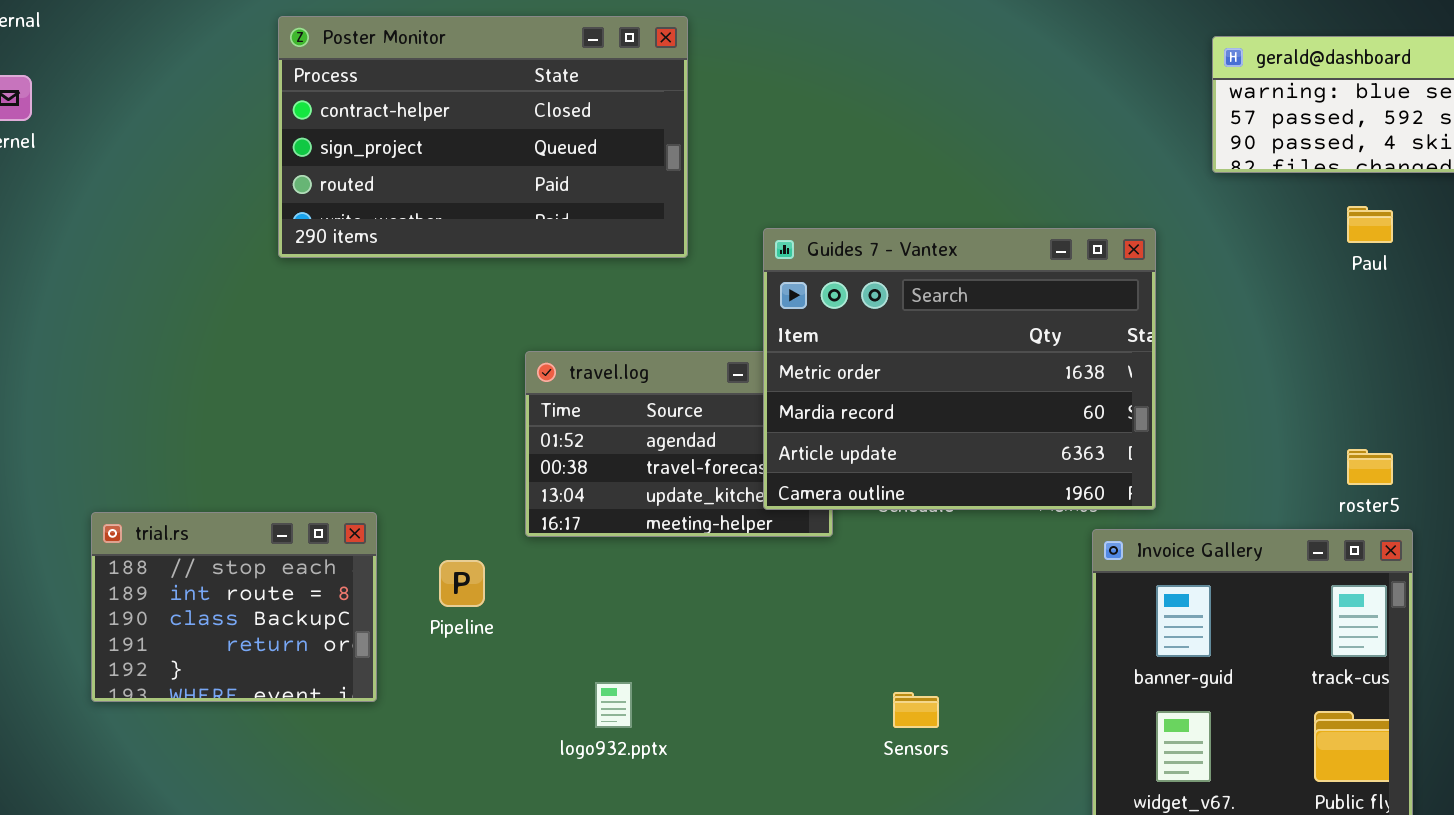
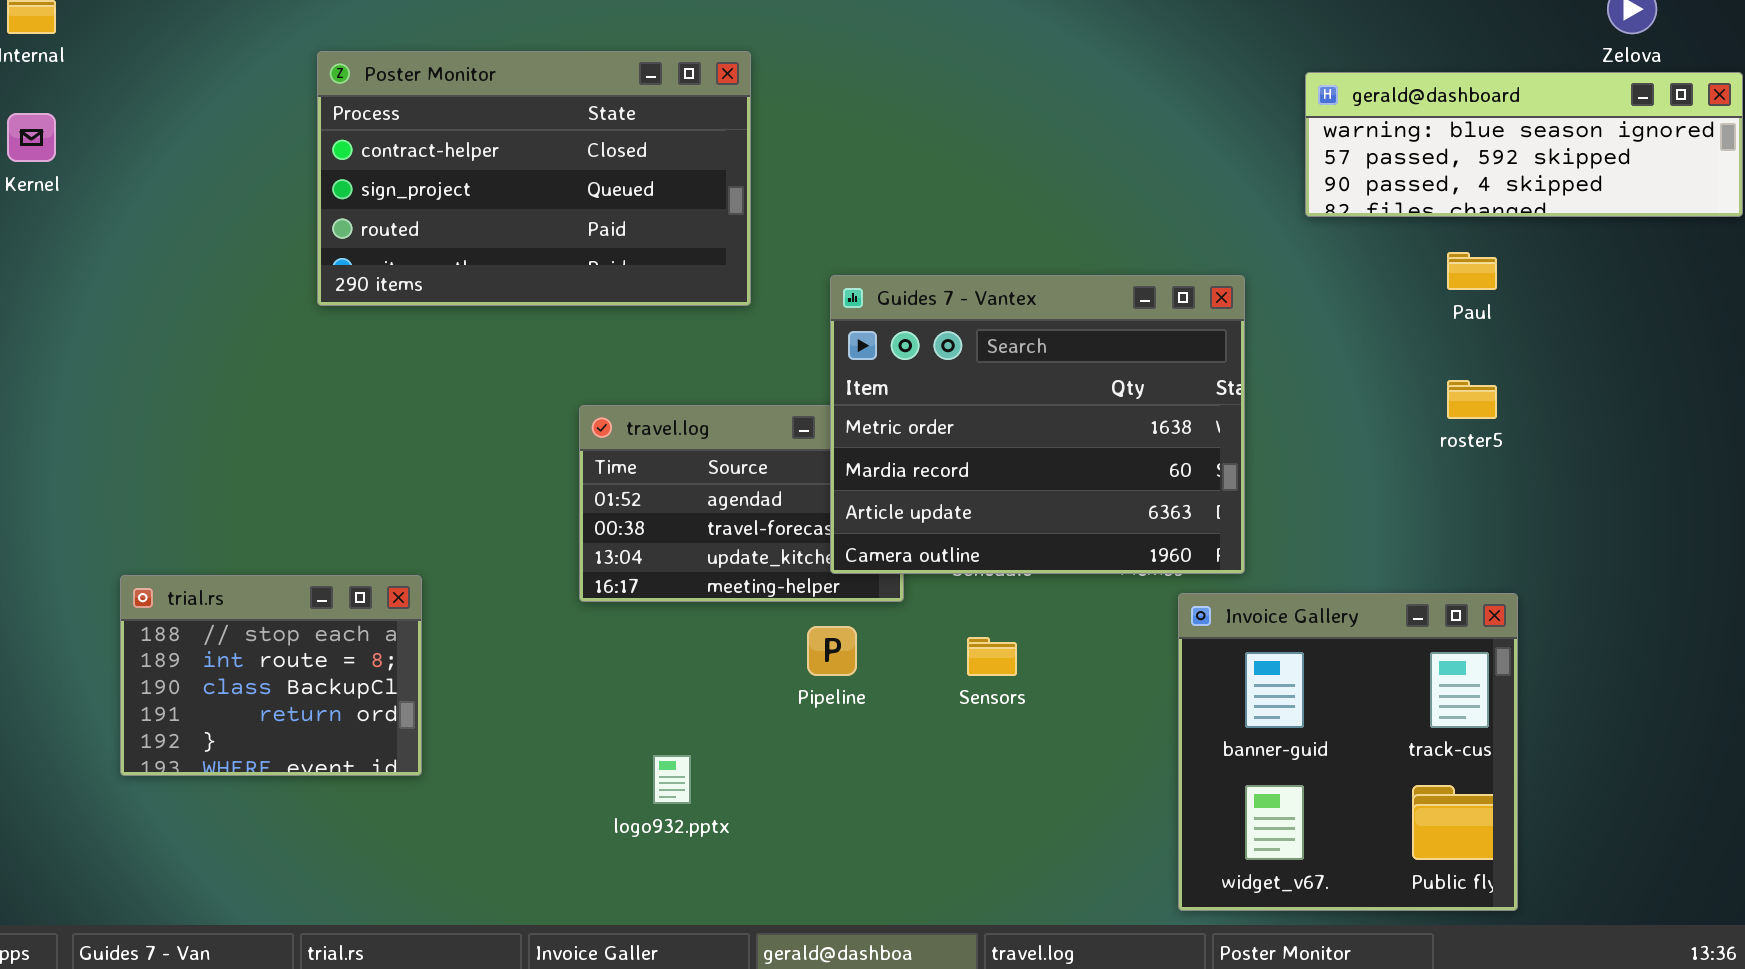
roster5: [1347,449,1393,485] -> [1447,380,1497,419], moved
Pipeline: [439,560,485,607] -> [807,626,857,676], moved
Sensors: [893,692,939,728] -> [967,637,1017,676], moved

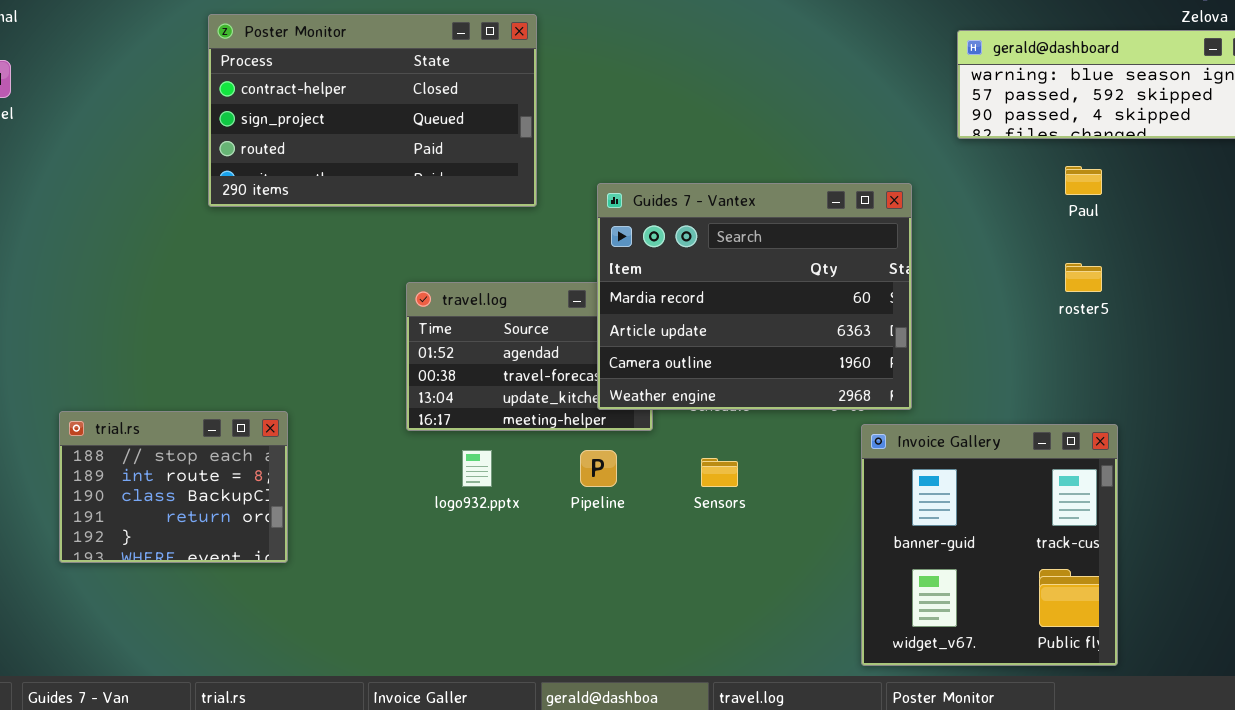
Guides 7 - Vantex: [830,275,1245,574] -> [597,183,912,410], scrolled down 1 row
logo932.pptx: [653,755,691,804] -> [462,450,492,487], moved

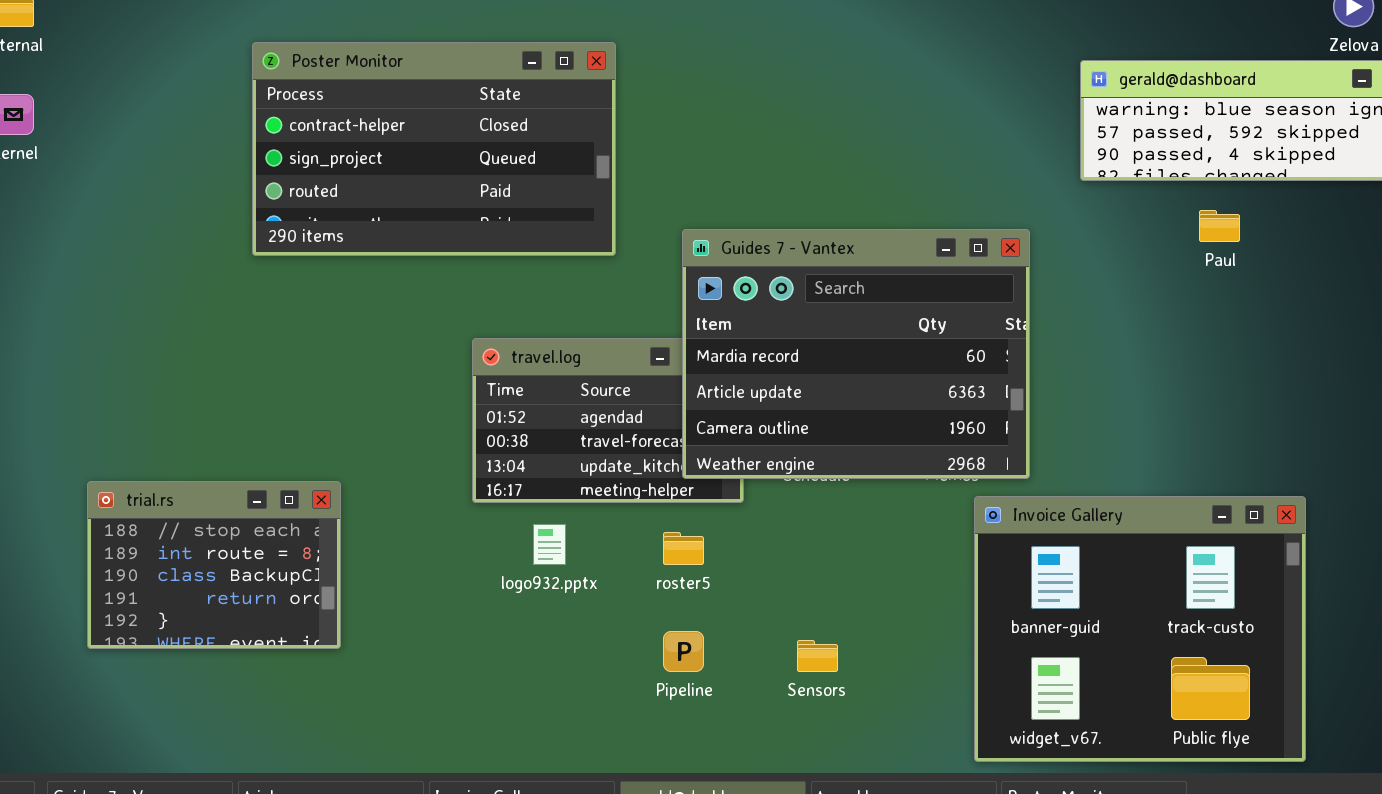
roster5: [1065,263,1102,292] -> [663,532,704,565], moved
Invoice Gallery: [861,424,1118,666] -> [974,496,1306,762], resized
Pipeline: [580,450,617,487] -> [663,631,704,672], moved
Sensors: [701,458,738,487] -> [797,640,838,672], moved

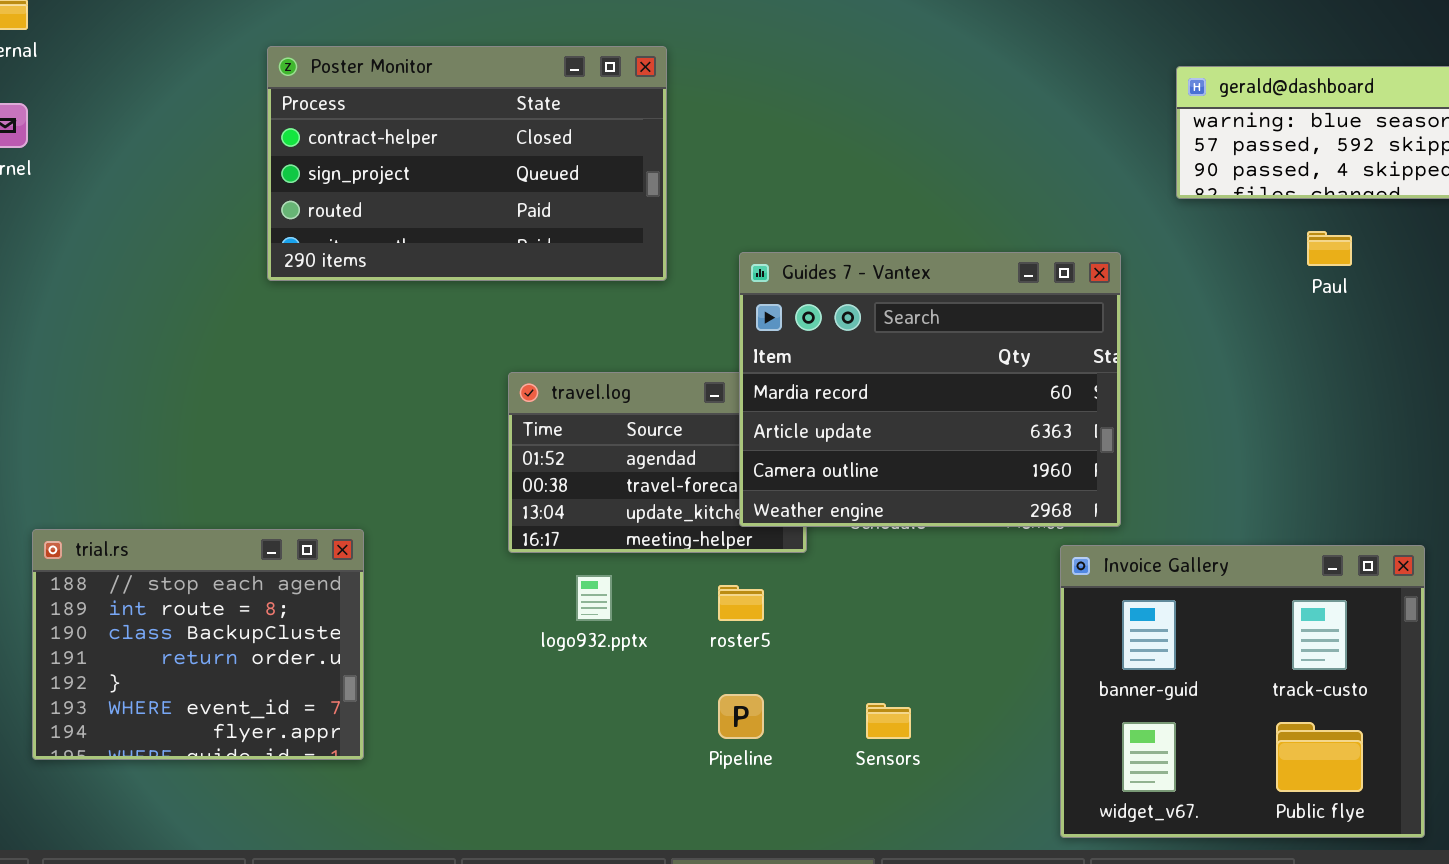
trial.rs: [87,481,341,649] -> [32,529,364,760], resized

